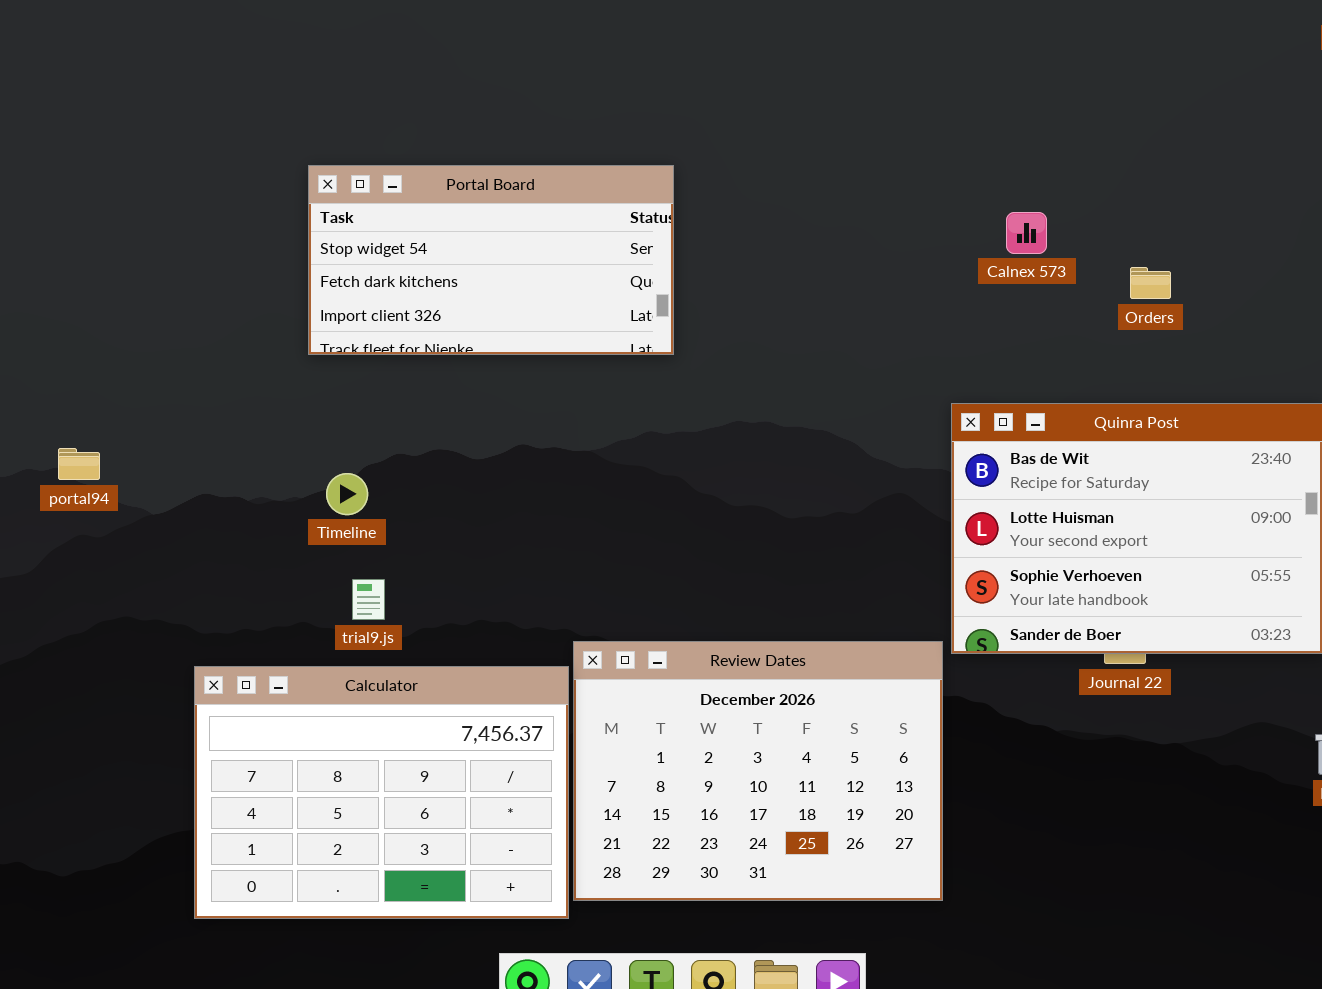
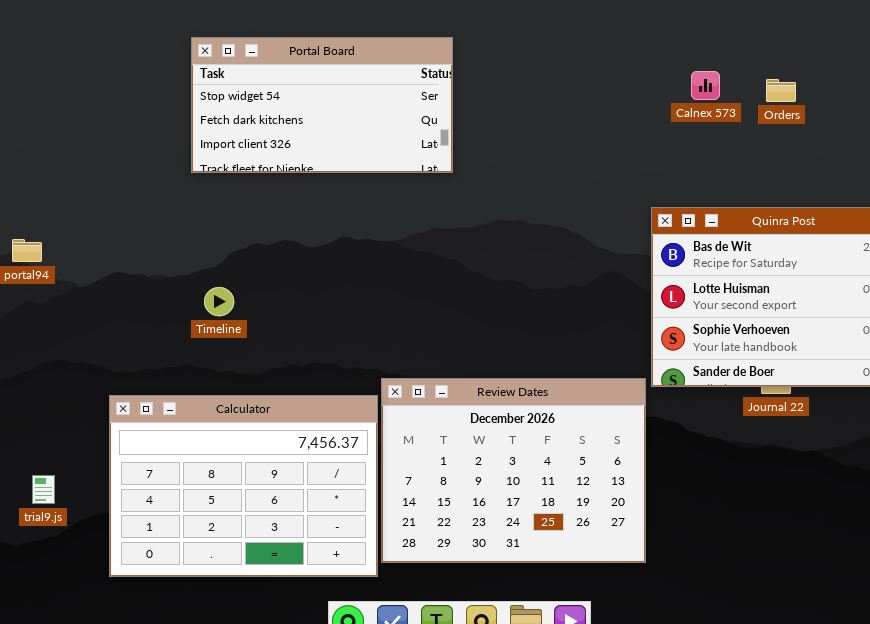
Orders: [1130,267,1171,299] -> [766,79,796,102], moved
Timeline: [326,473,368,515] -> [204,287,234,316], moved
trial9.js: [352,579,385,620] -> [32,475,55,504], moved

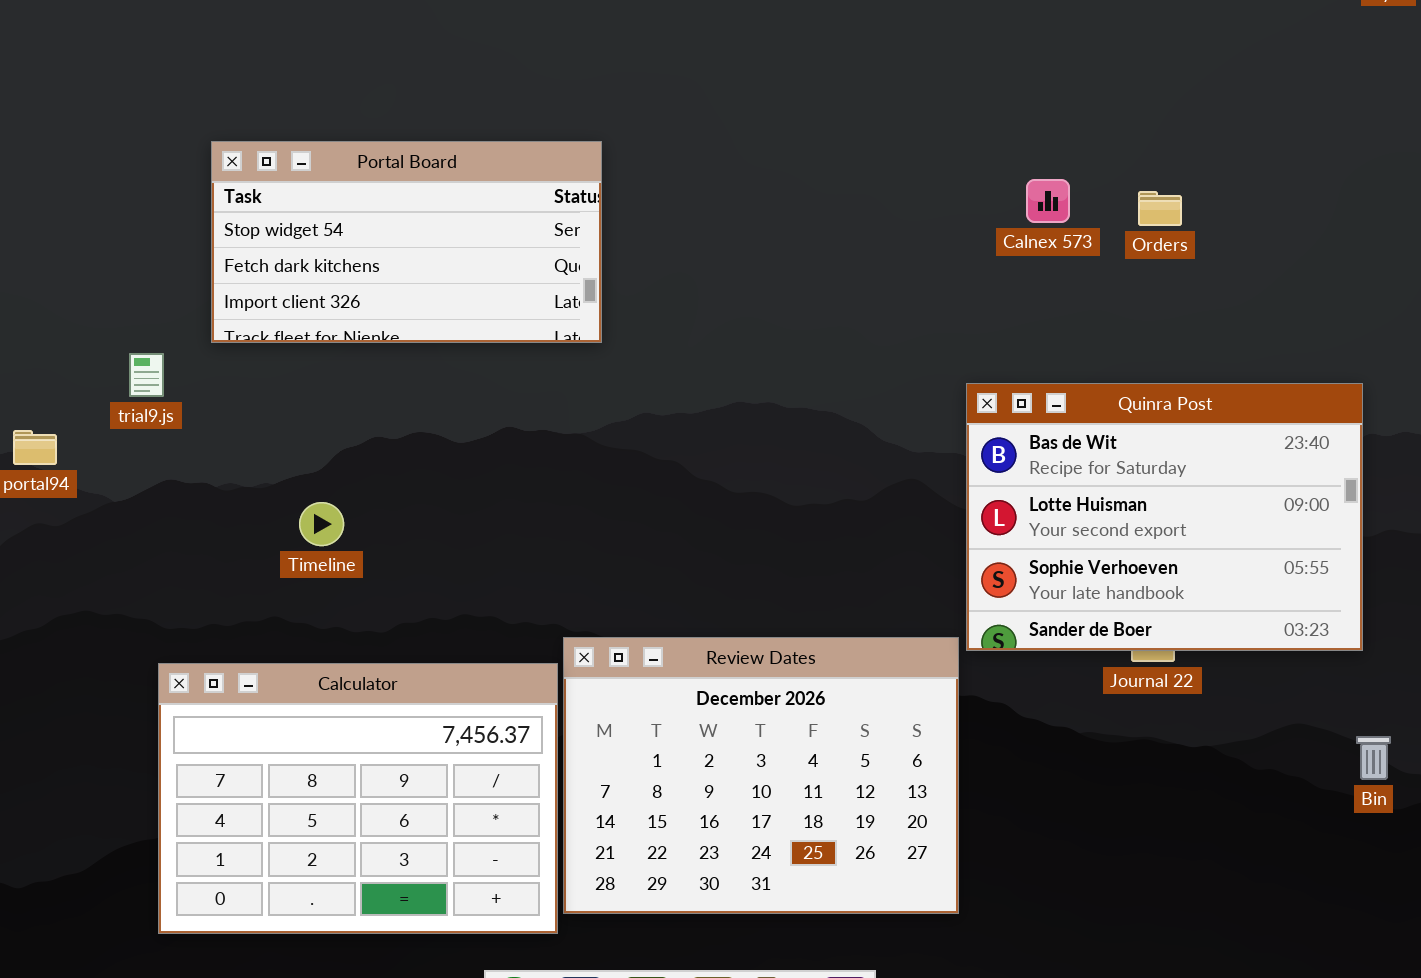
Portal Board: [191,37,453,173] -> [211,141,602,343], moved
trial9.js: [32,475,55,504] -> [129,353,164,397], moved

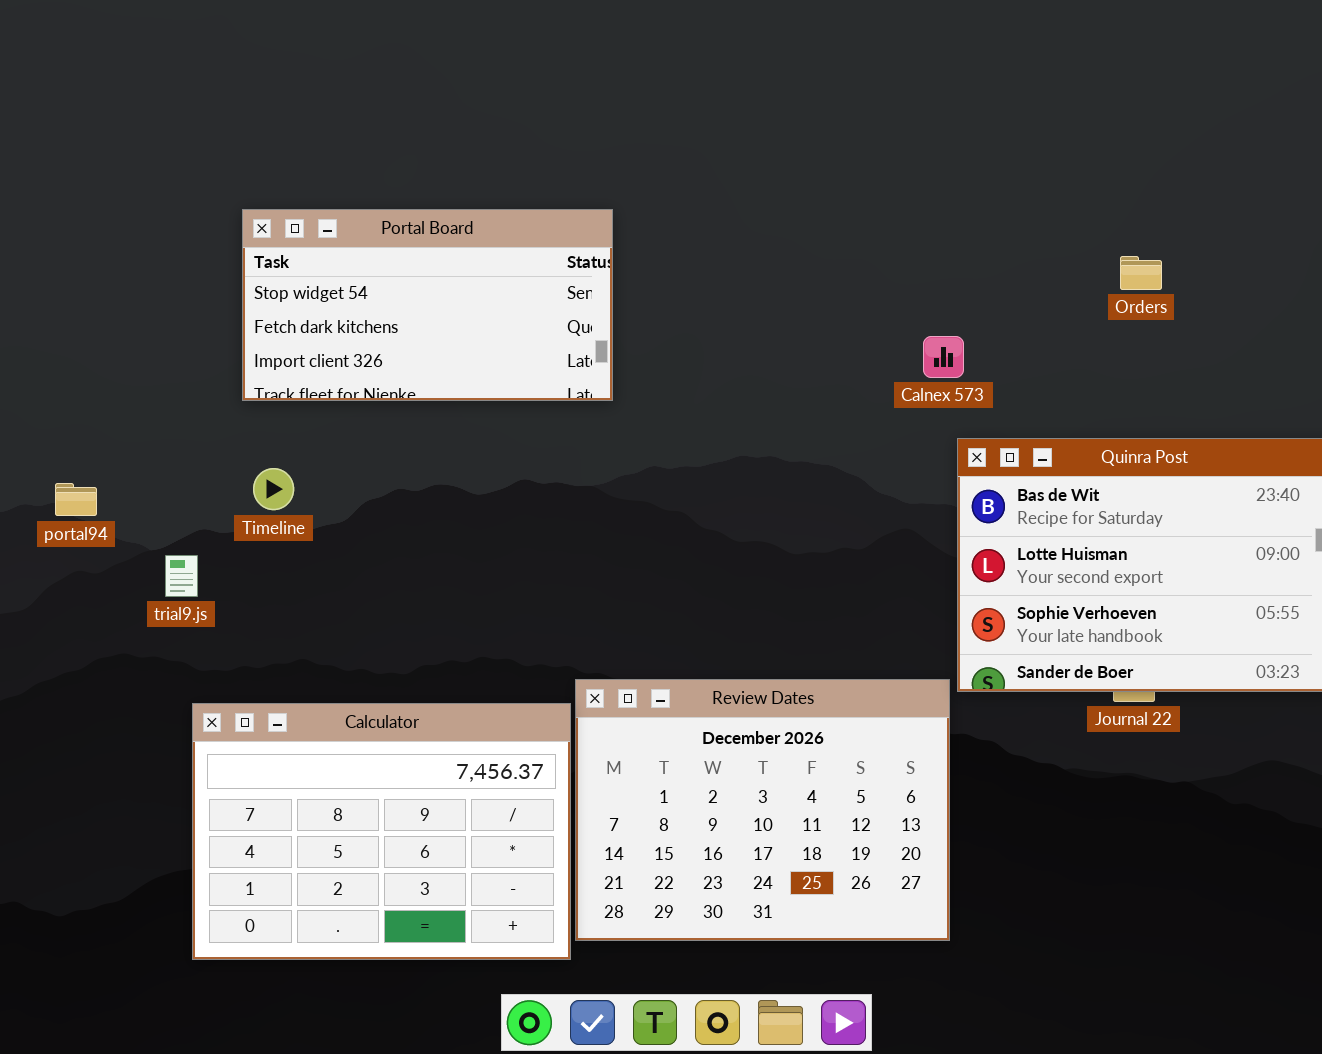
Calnex 573: [1026,179,1070,223] -> [923,336,964,378], moved
trial9.js: [129,353,164,397] -> [165,555,198,597], moved
Timeline: [299,502,344,546] -> [253,468,294,510], moved

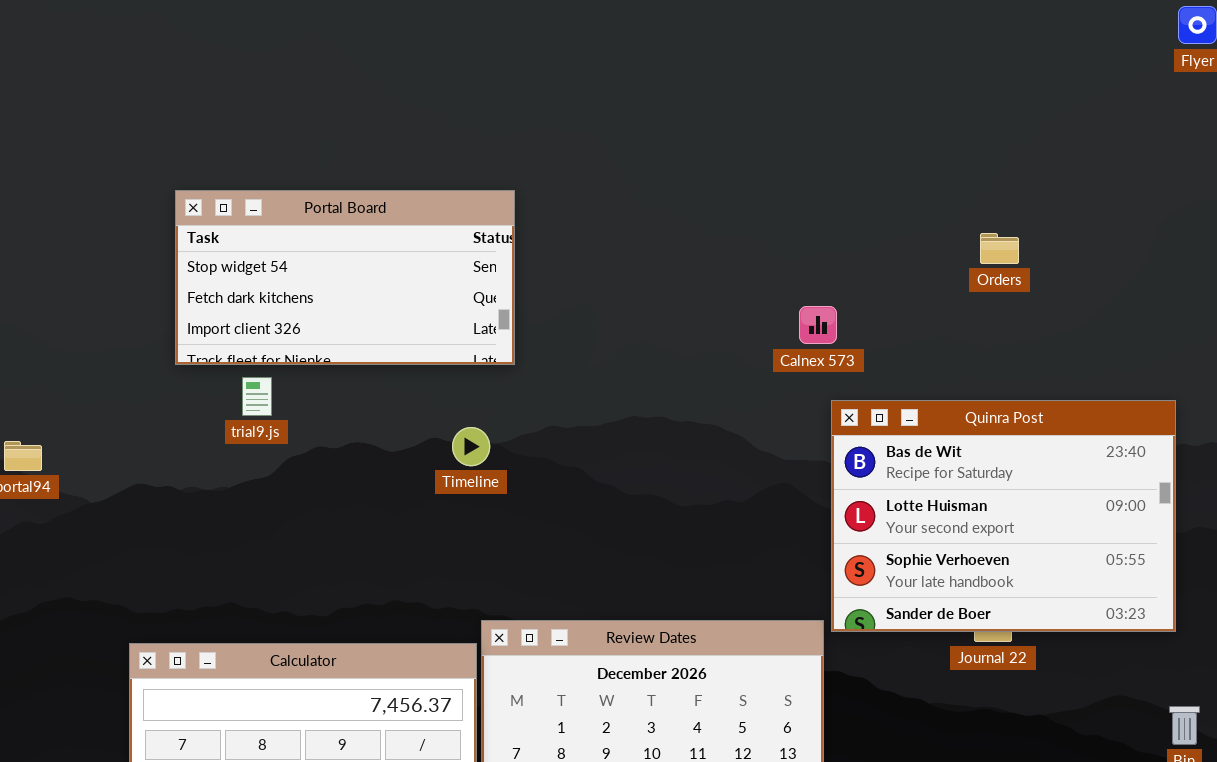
Timeline: [253,468,294,510] -> [452,427,490,466], moved
trial9.js: [165,555,198,597] -> [242,377,272,416], moved

